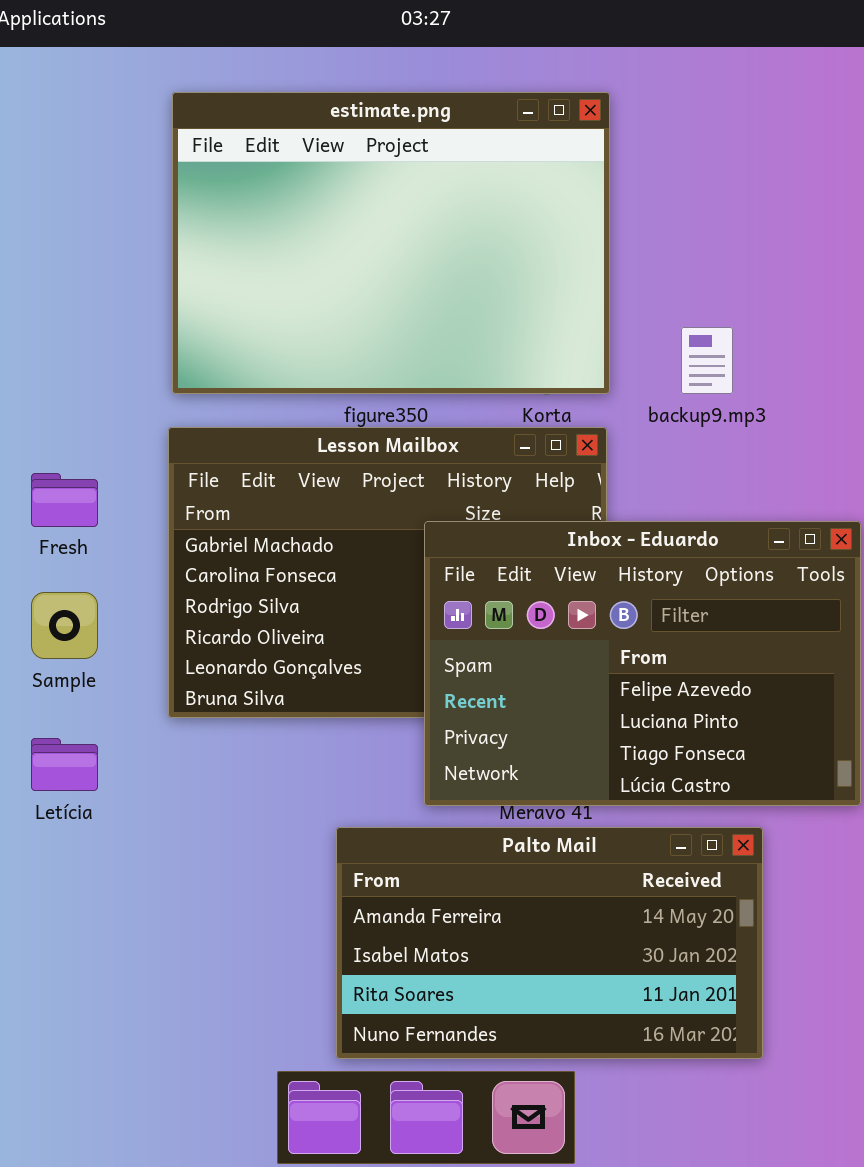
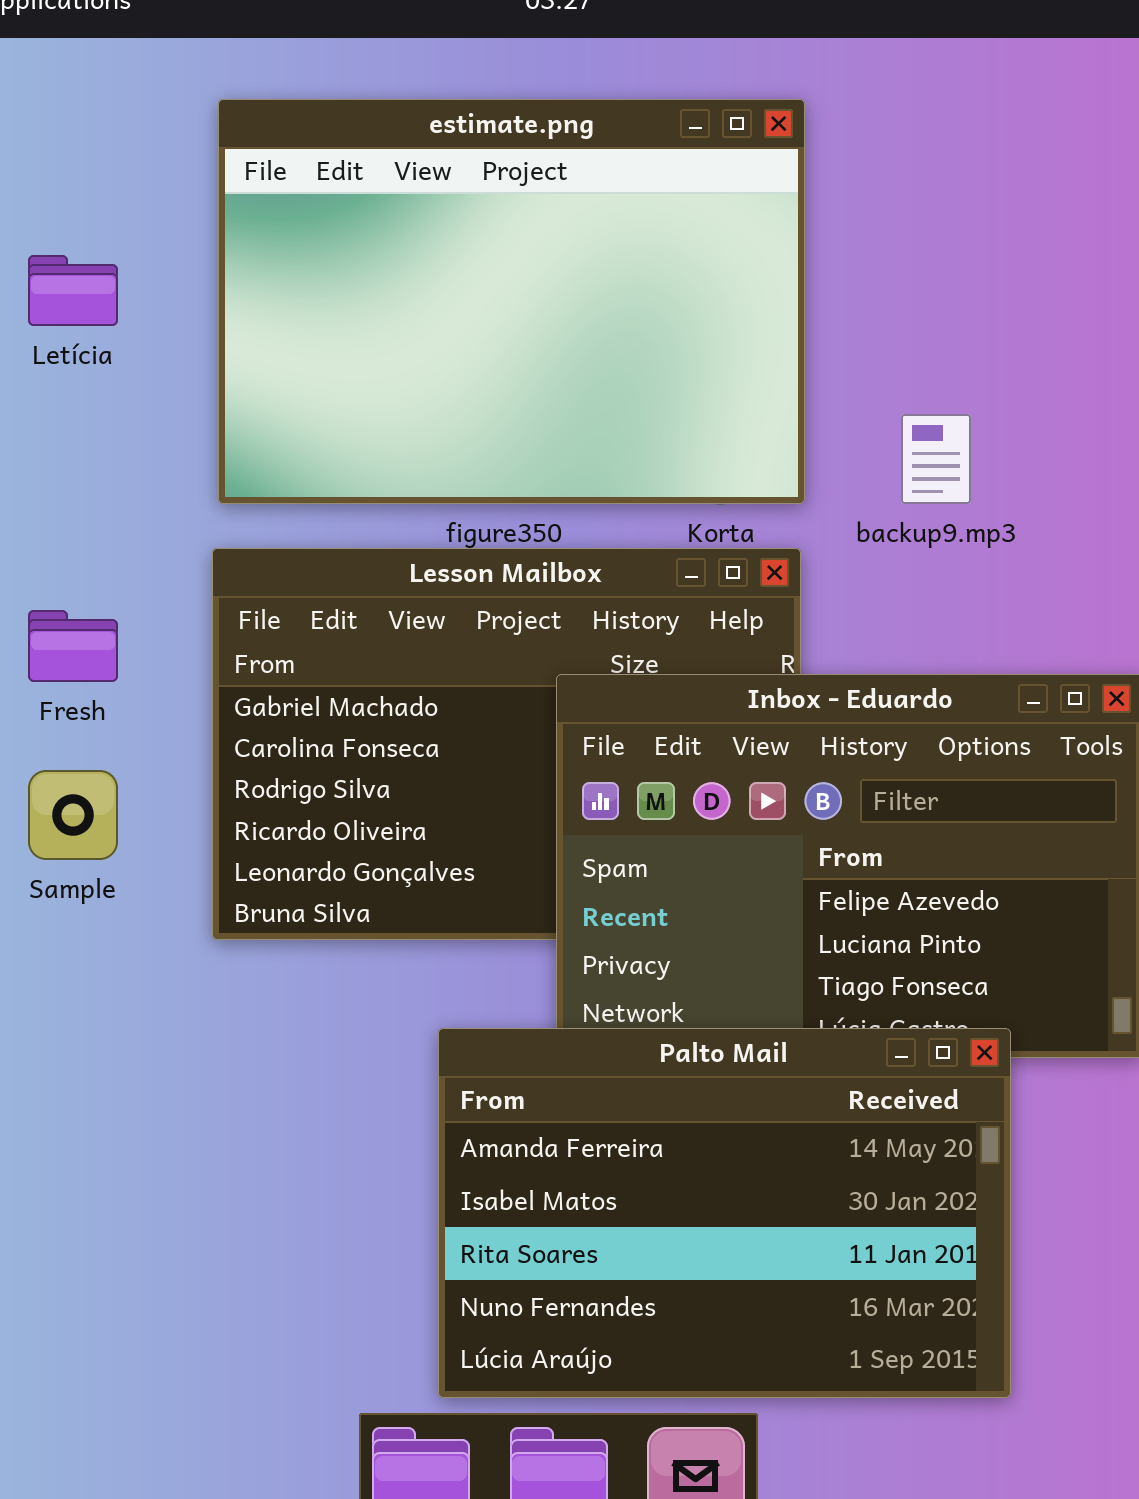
Letícia: [31,738,98,791] -> [28,255,118,326], moved
Palto Mail: [336,827,763,1059] -> [438,1028,1011,1398], resized

